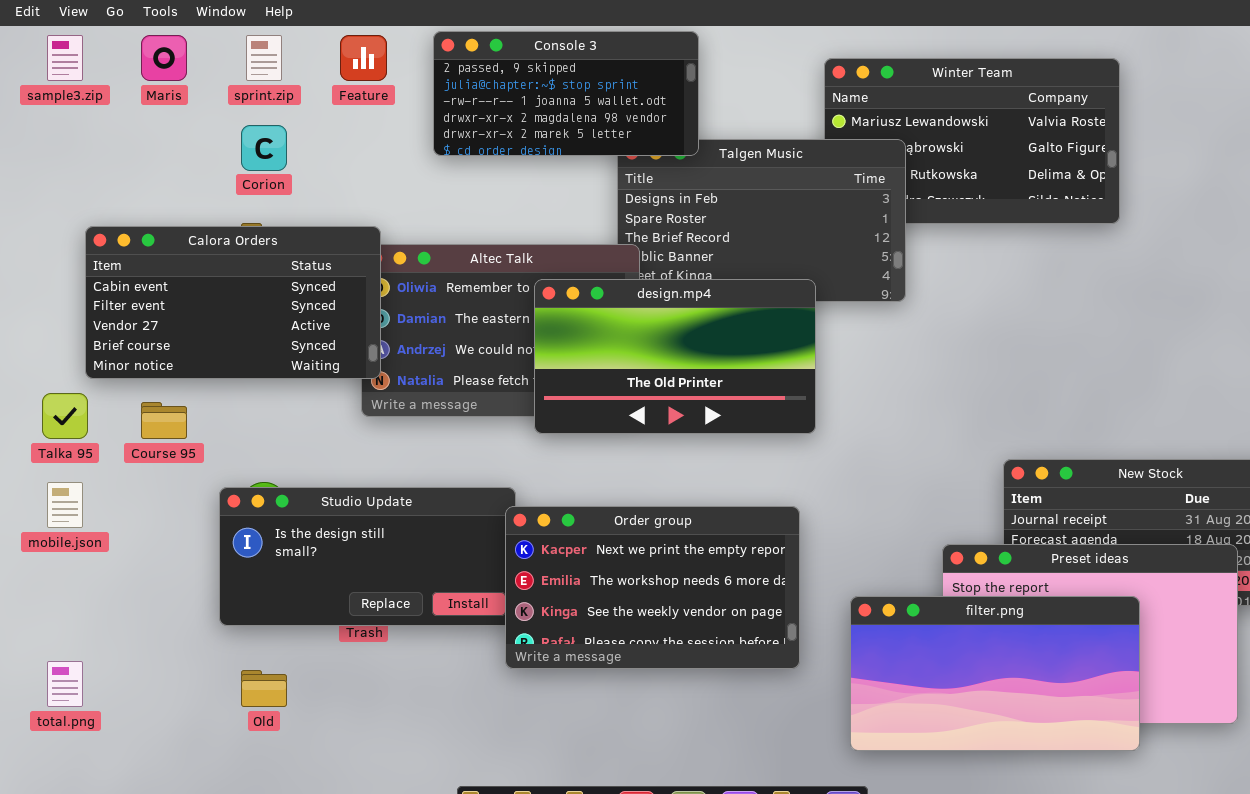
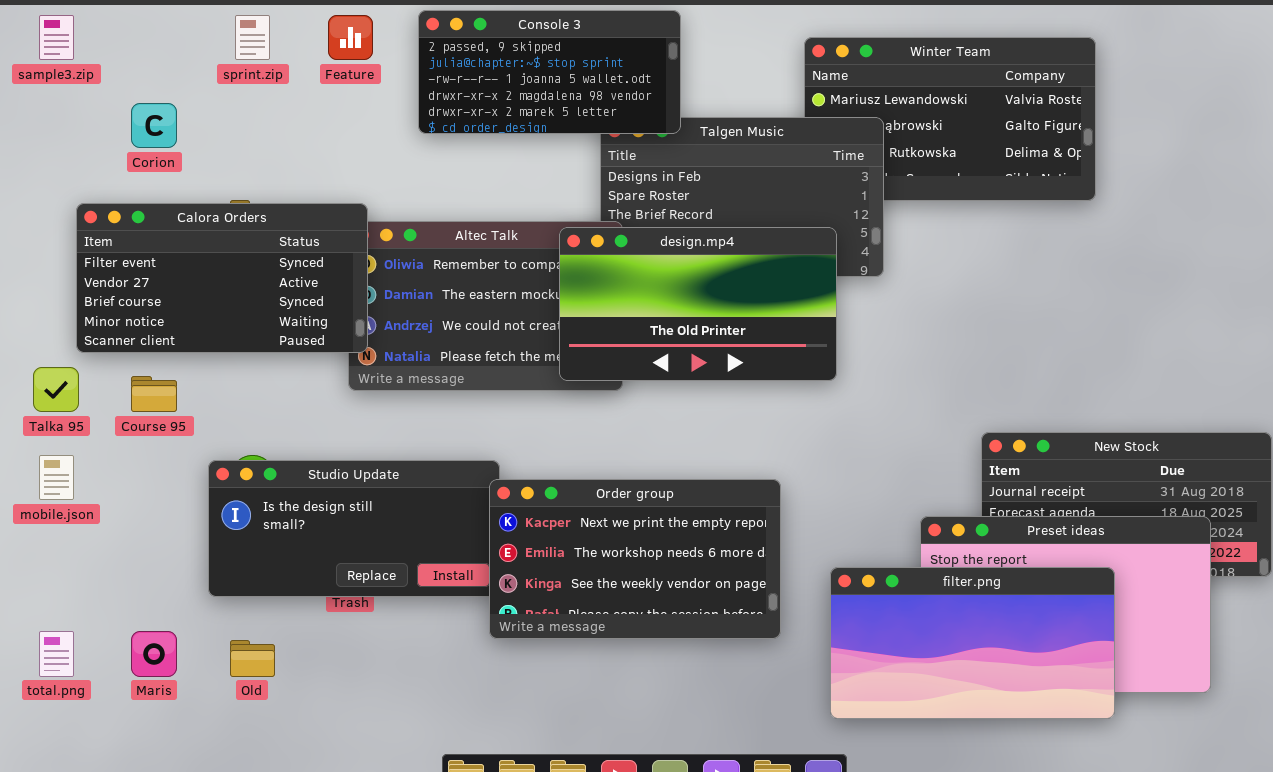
Maris: [141,35,187,81] -> [131,631,177,677], moved
Corion: [241,125,287,171] -> [131,103,177,148], moved
Calora Orders: [85,226,381,379] -> [76,203,368,353], scrolled down 1 row
design.mp4: [534,279,816,434] -> [559,227,837,381], moved

